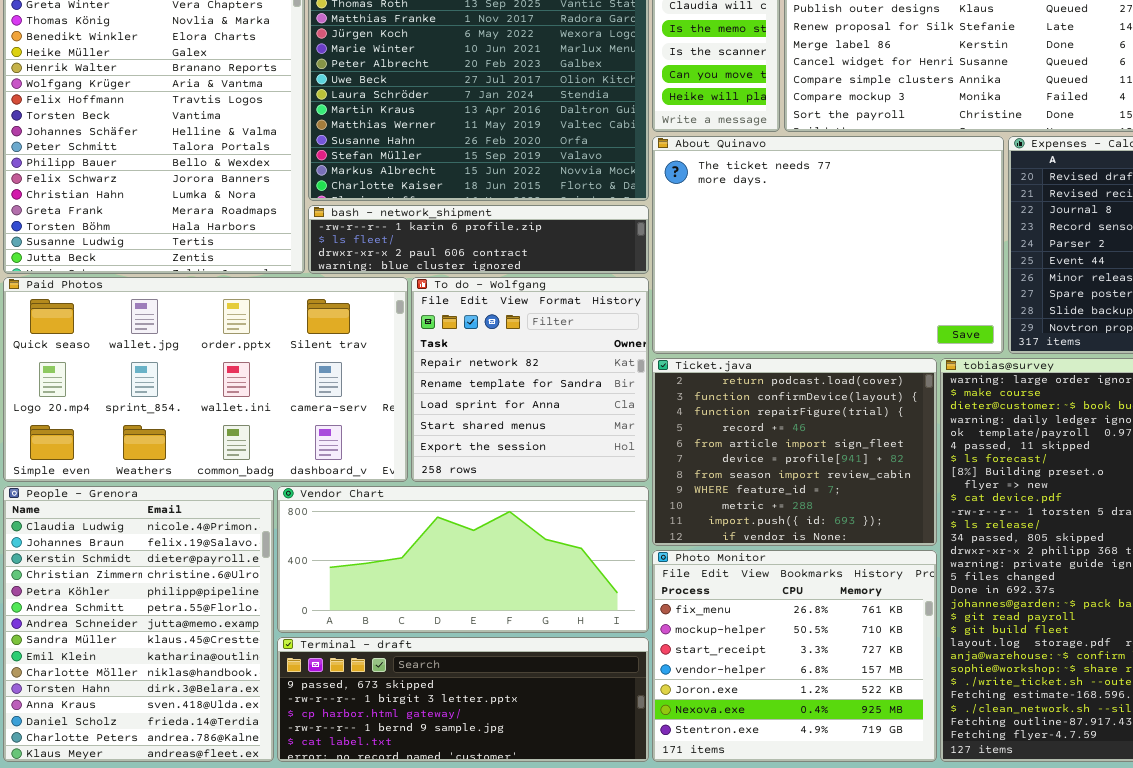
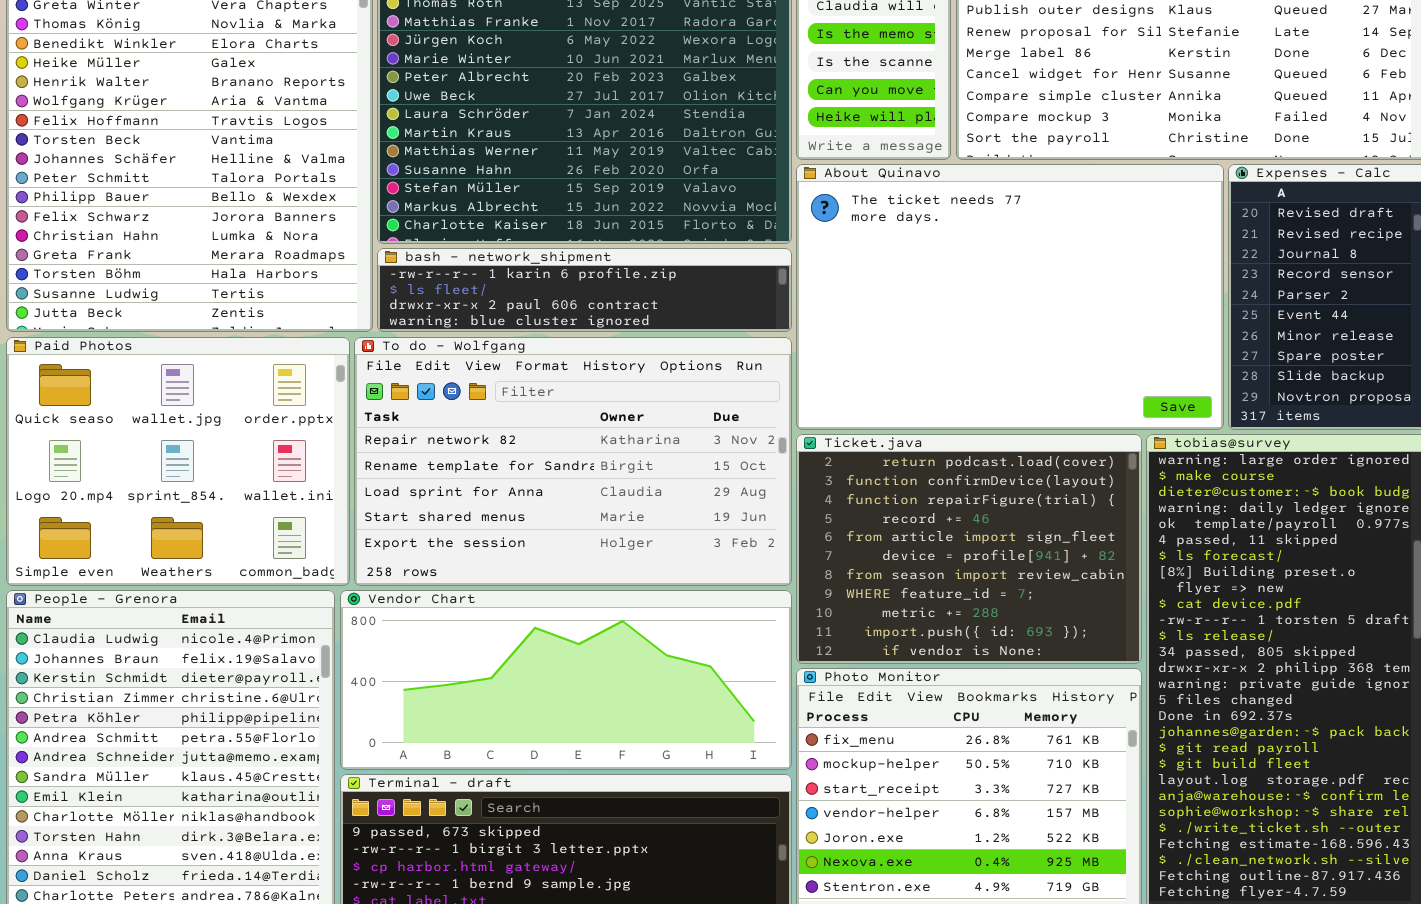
Paid Photos: [3,277,408,482] -> [6,337,350,586], resized
To do - Wolfgang: [411,277,649,482] -> [354,337,792,586], resized

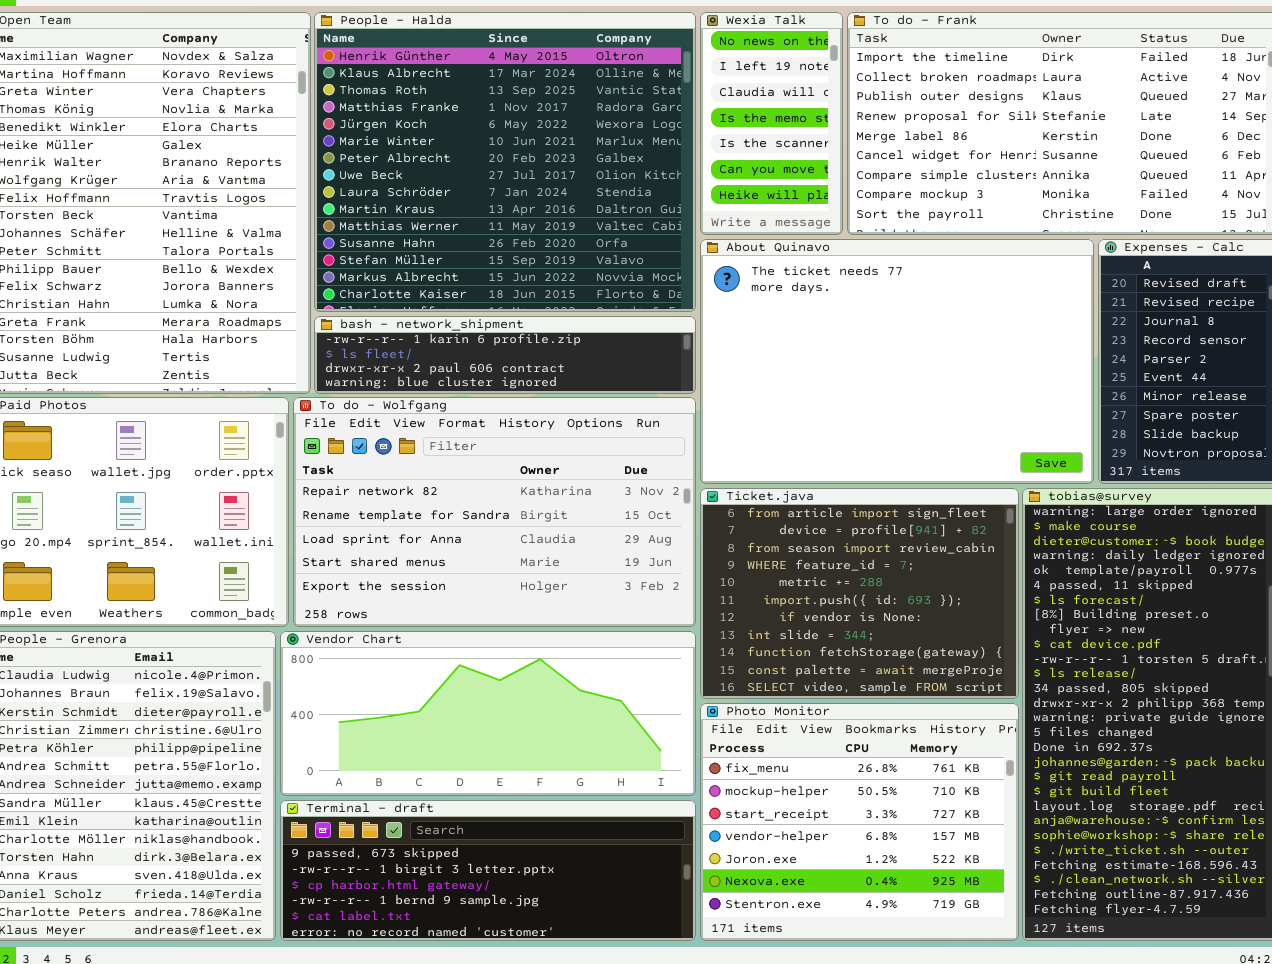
Ticket.java: [796,434,1142,664] -> [700,488,1019,699], scrolled down 4 rows

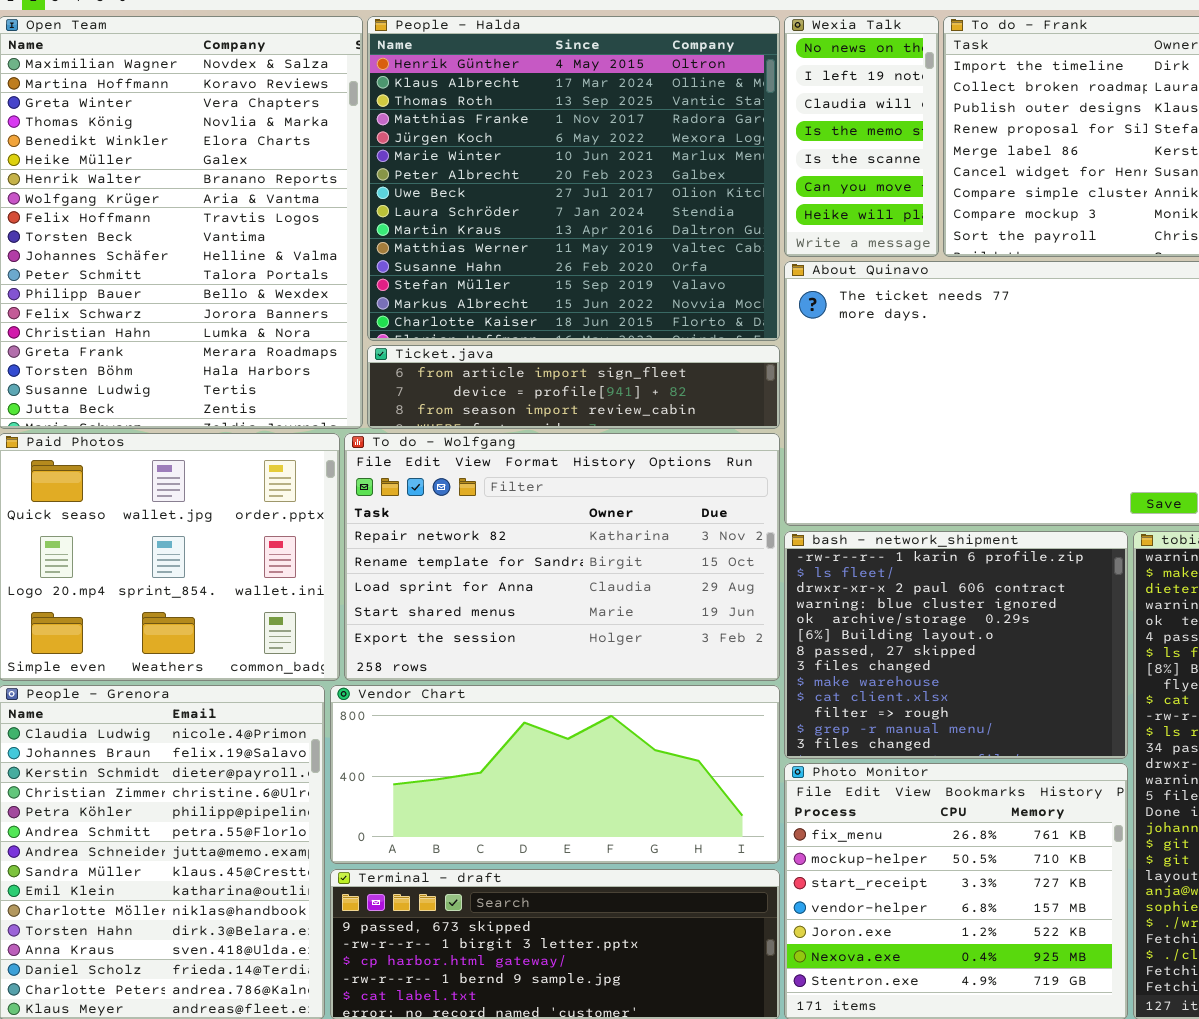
bash - network_shipment: [314,316,696,394] -> [784,531,1128,759], moved, resized
Ticket.java: [700,488,1019,699] -> [367,345,780,429], moved, resized

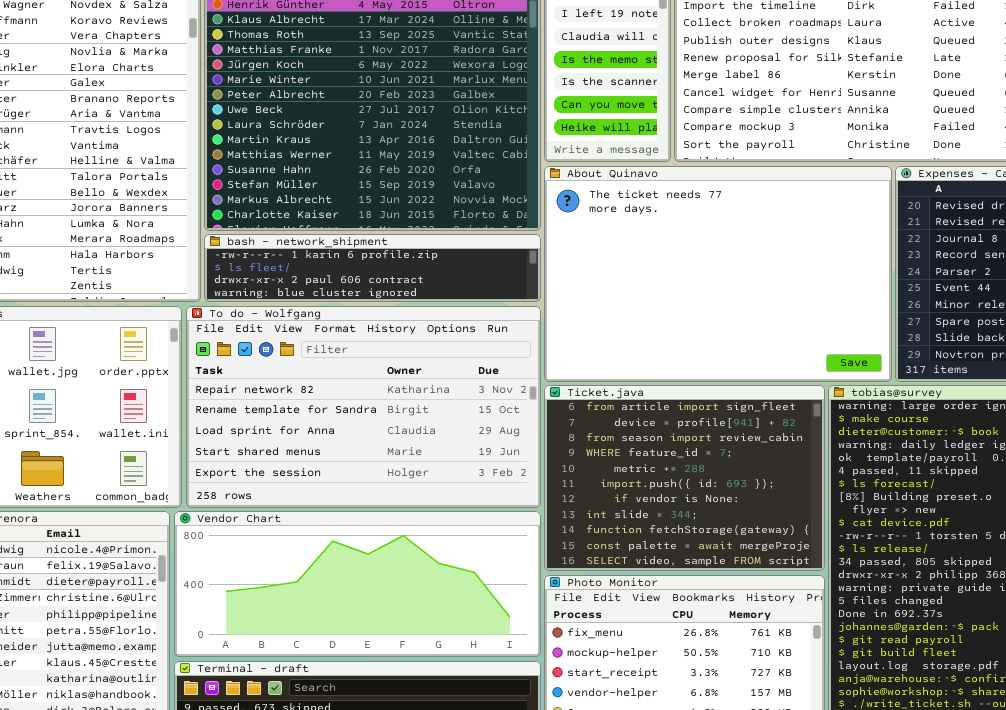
Ticket.java: [367,345,780,429] -> [544,385,825,571], moved, resized
bash - network_shipment: [784,531,1128,759] -> [204,234,541,302], moved, resized

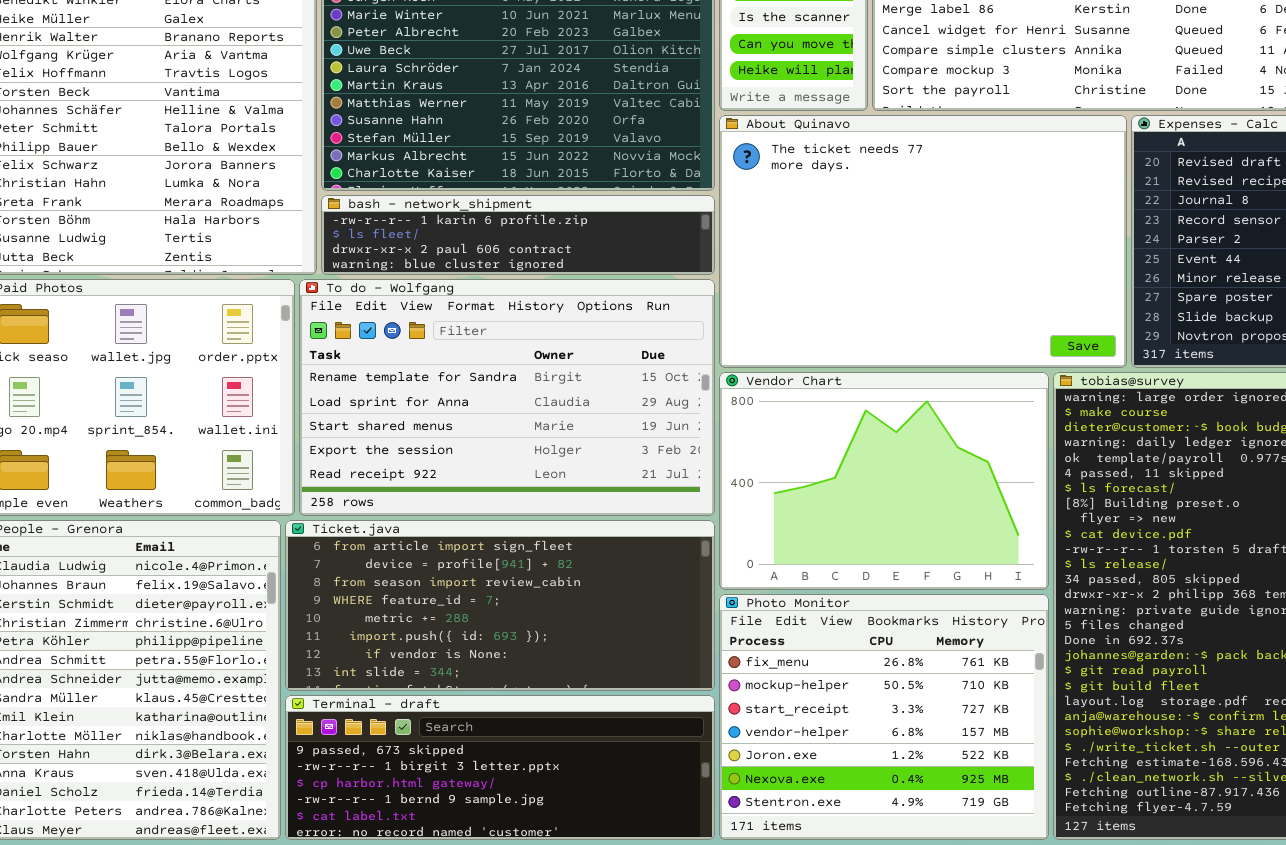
To do - Wolfgang: [186,306,541,508] -> [299,279,715,516], scrolled down 1 row
Ticket.java: [544,385,825,571] -> [285,520,715,691], moved, resized
Vendor Chart: [174,511,541,657] -> [719,372,1049,590], moved, resized

